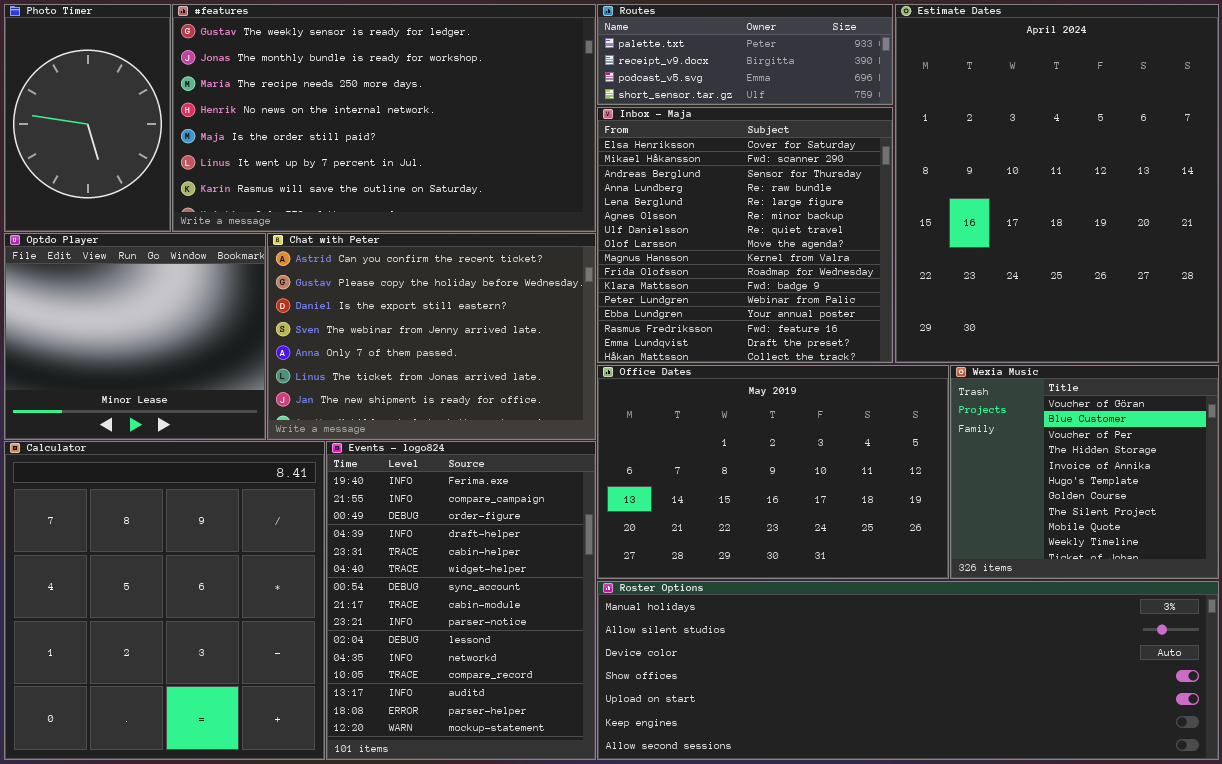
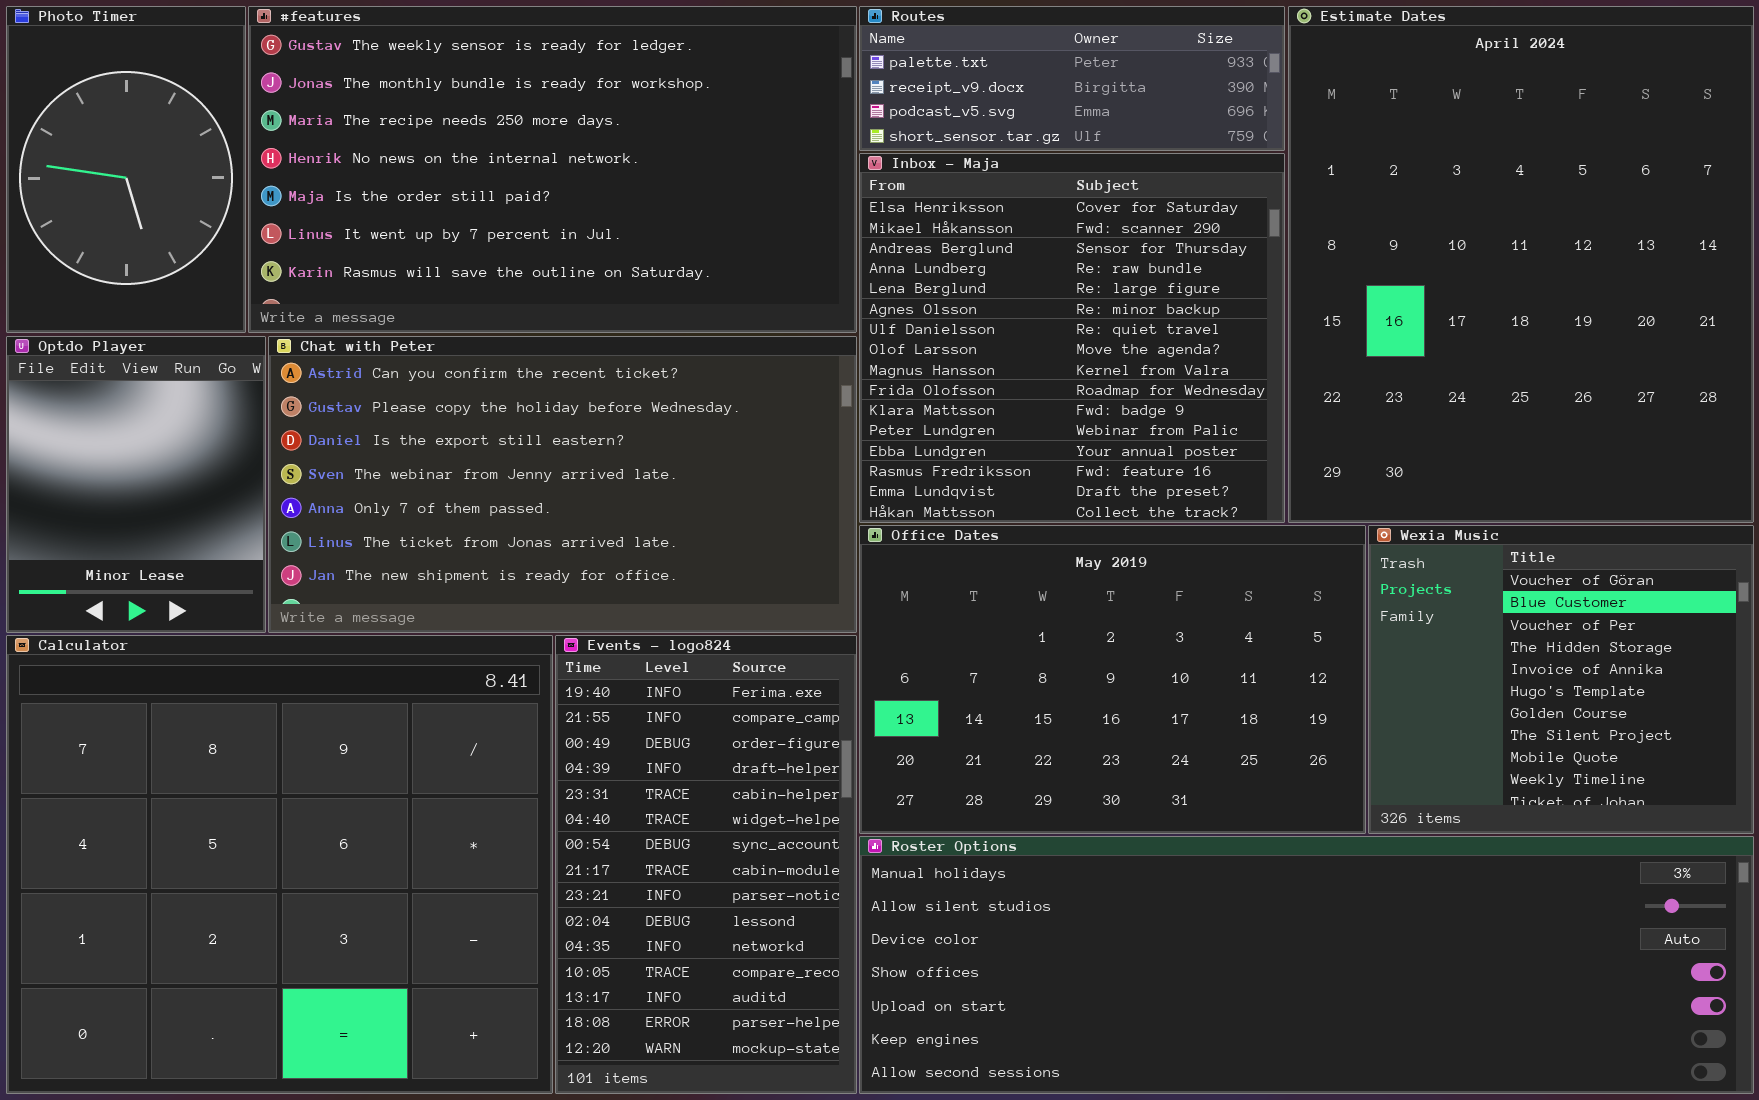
Optdo Player: [4,233,266,440] -> [6,336,266,633], resized
Chat with Peter: [267,233,596,440] -> [268,336,857,633], resized
Calculator: [4,441,325,760] -> [6,635,553,1094], resized
Events - logo824: [326,441,596,760] -> [555,635,857,1094], resized

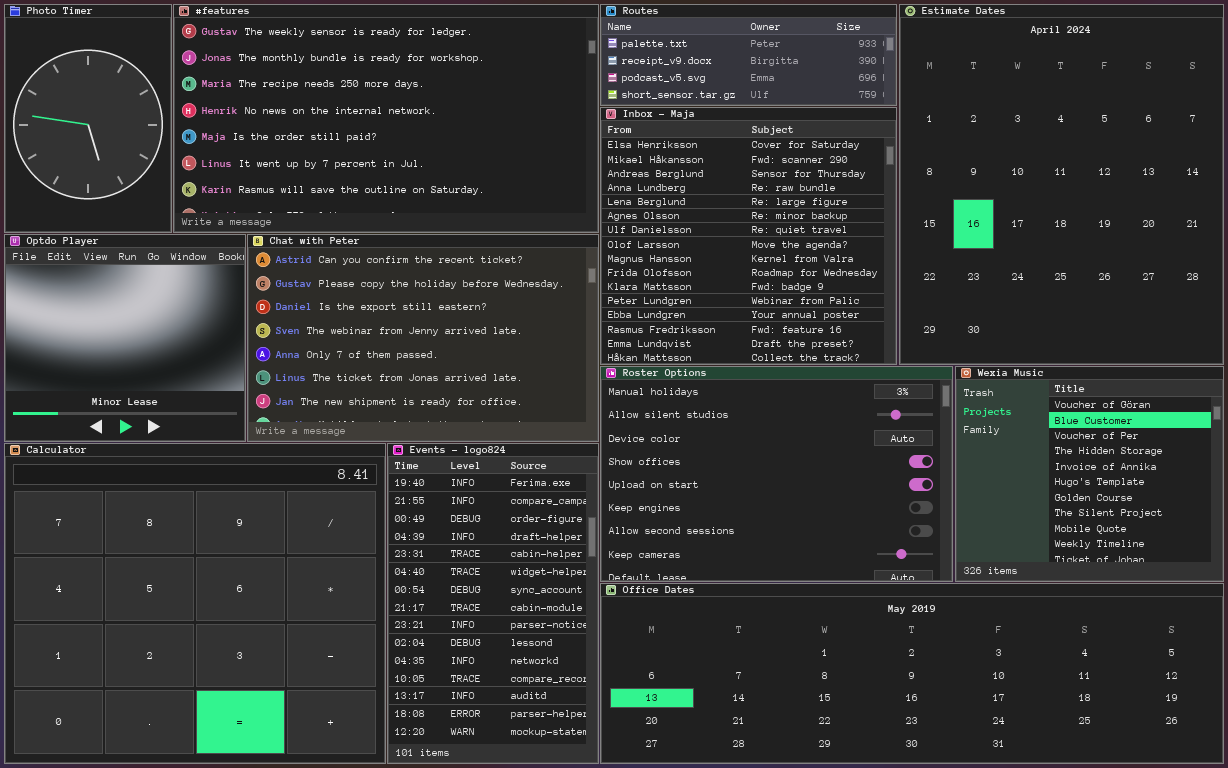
Optdo Player: [6,336,266,633] -> [4,234,246,442], resized
Chat with Peter: [268,336,857,633] -> [247,234,599,442], resized
Office Dates: [859,525,1366,834] -> [600,583,1224,764], moved, resized
Roster Options: [859,836,1754,1094] -> [600,366,953,582], moved, resized

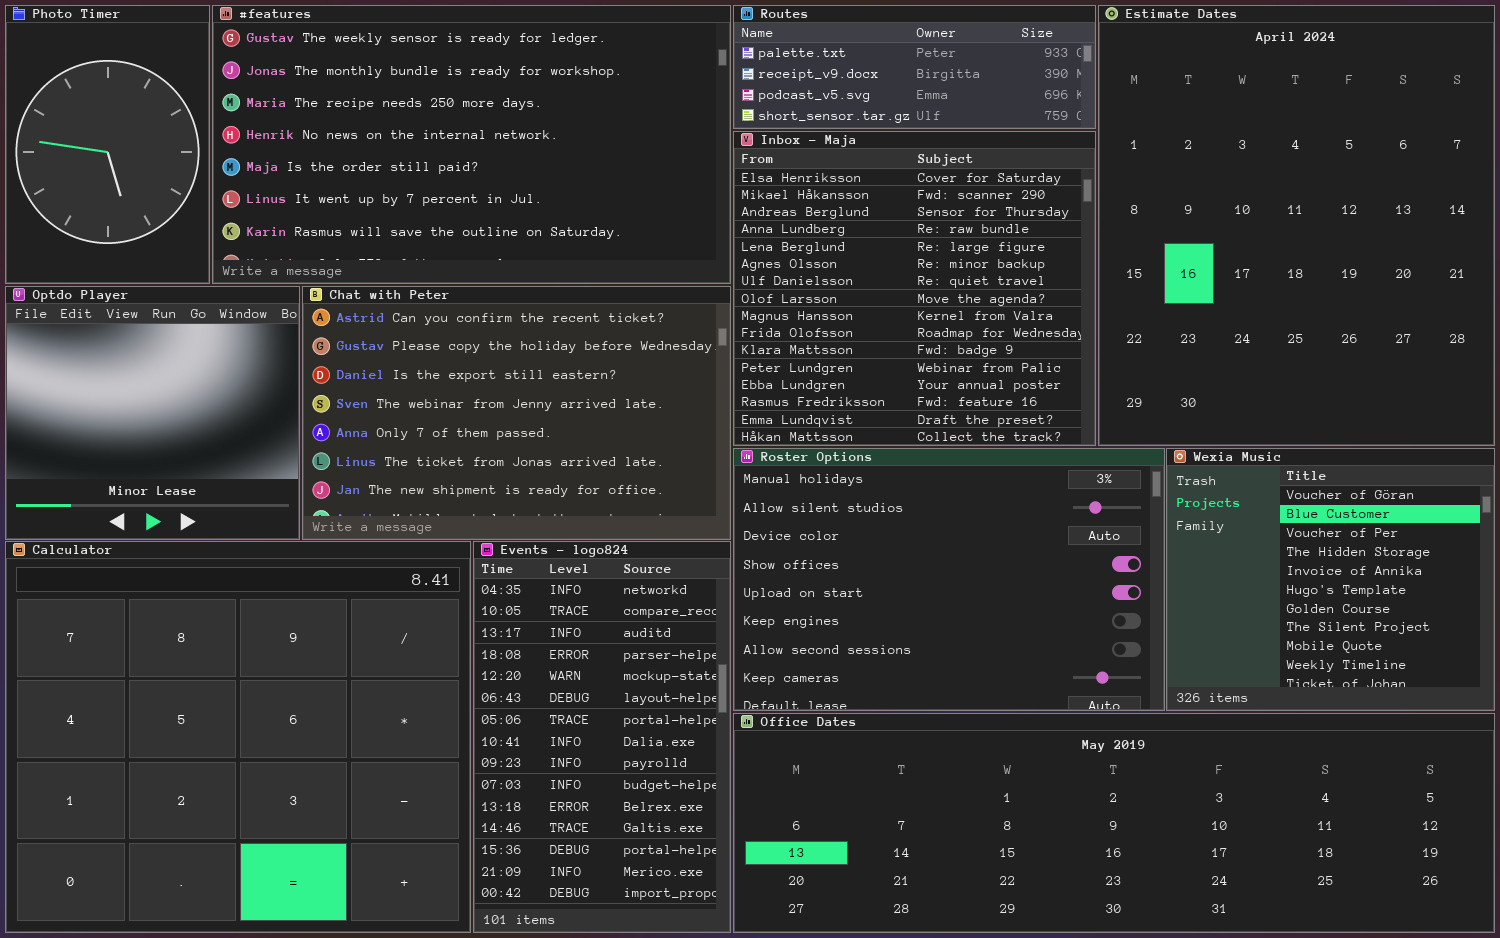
Events - logo824: [387,443,599,764] -> [473,541,731,933], scrolled down 10 rows

